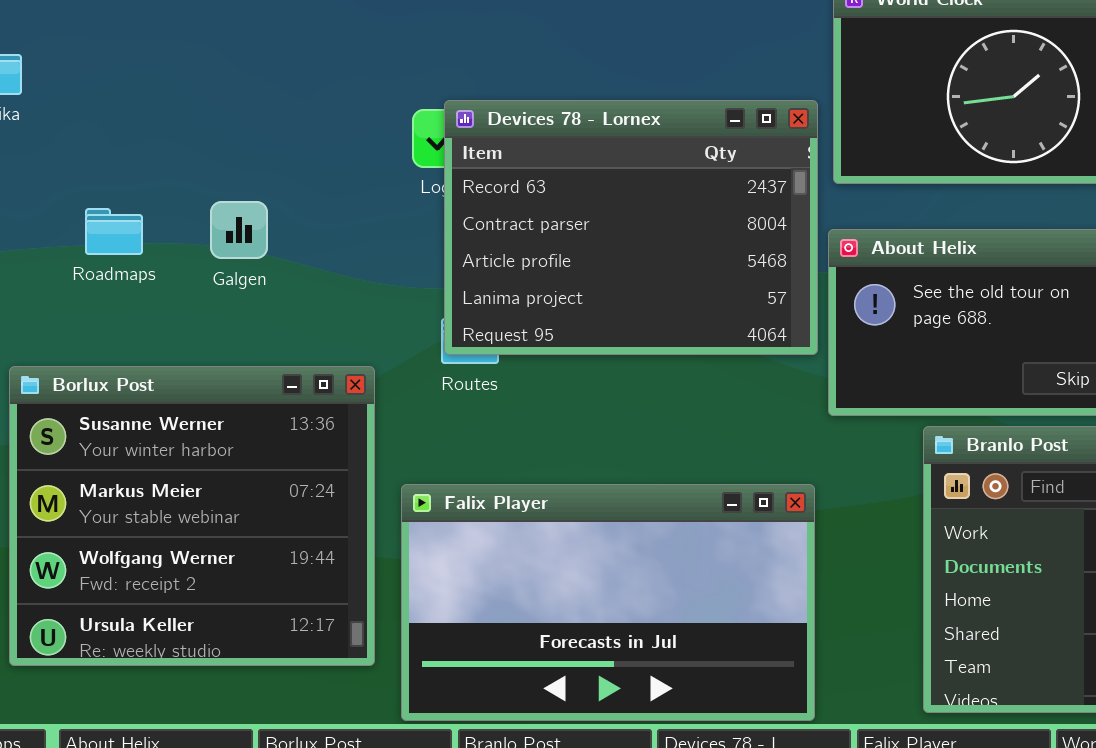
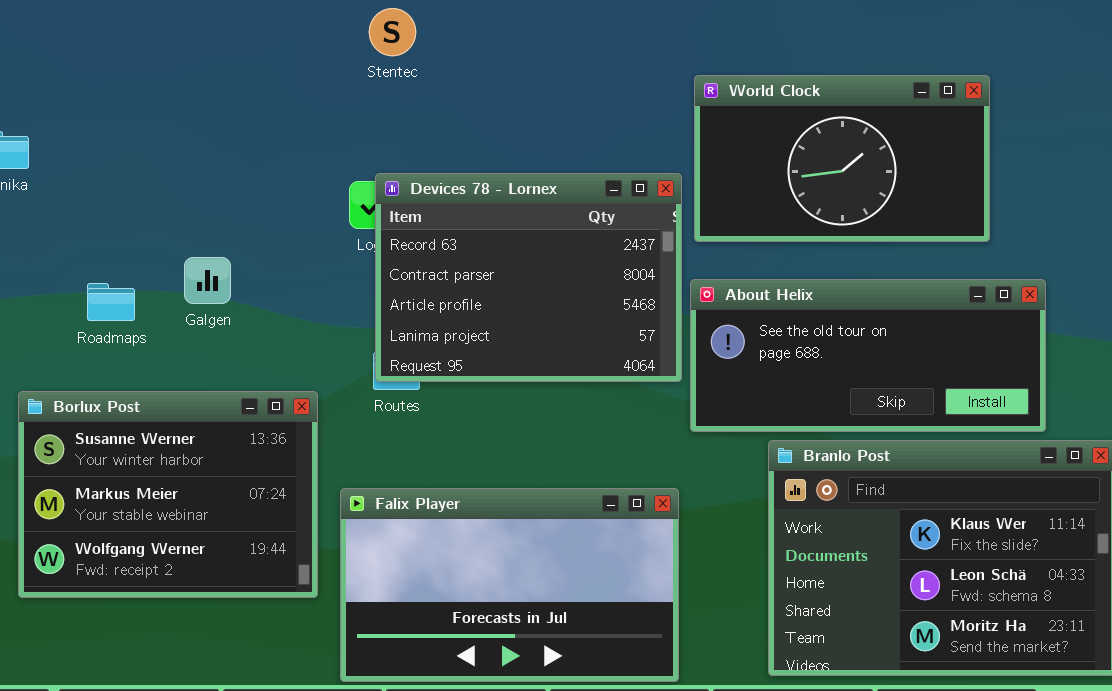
Roadmaps: [85,208,143,255] -> [87,283,135,321], moved
Borlux Post: [9,366,375,666] -> [18,391,318,598], resized

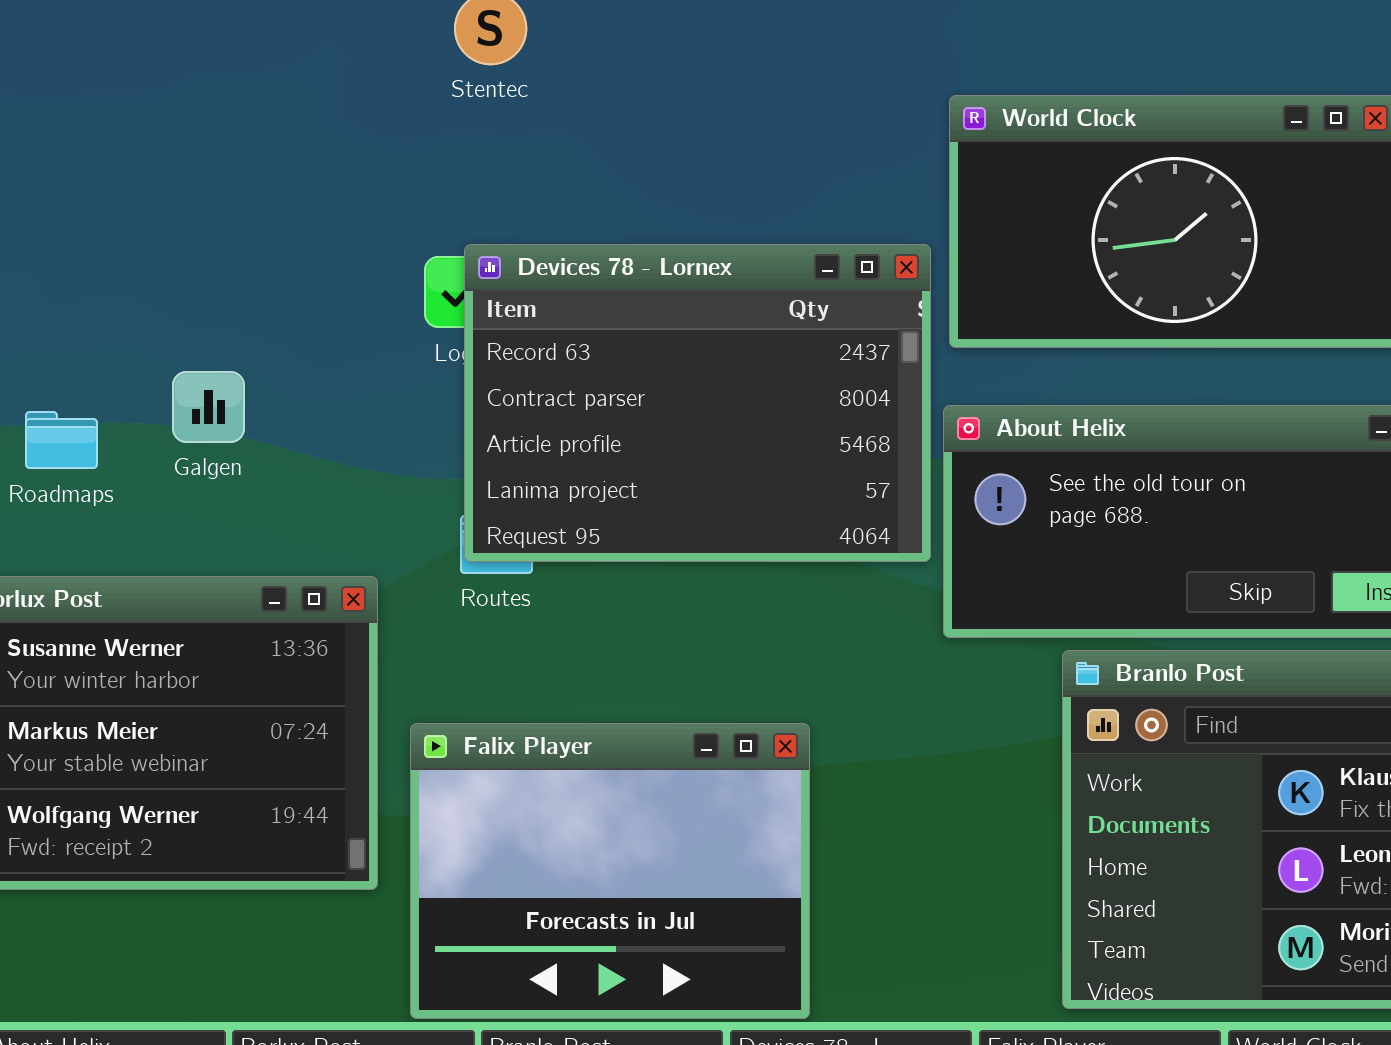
Falix Player: [340,488,679,682] -> [410,723,810,1019], resized

